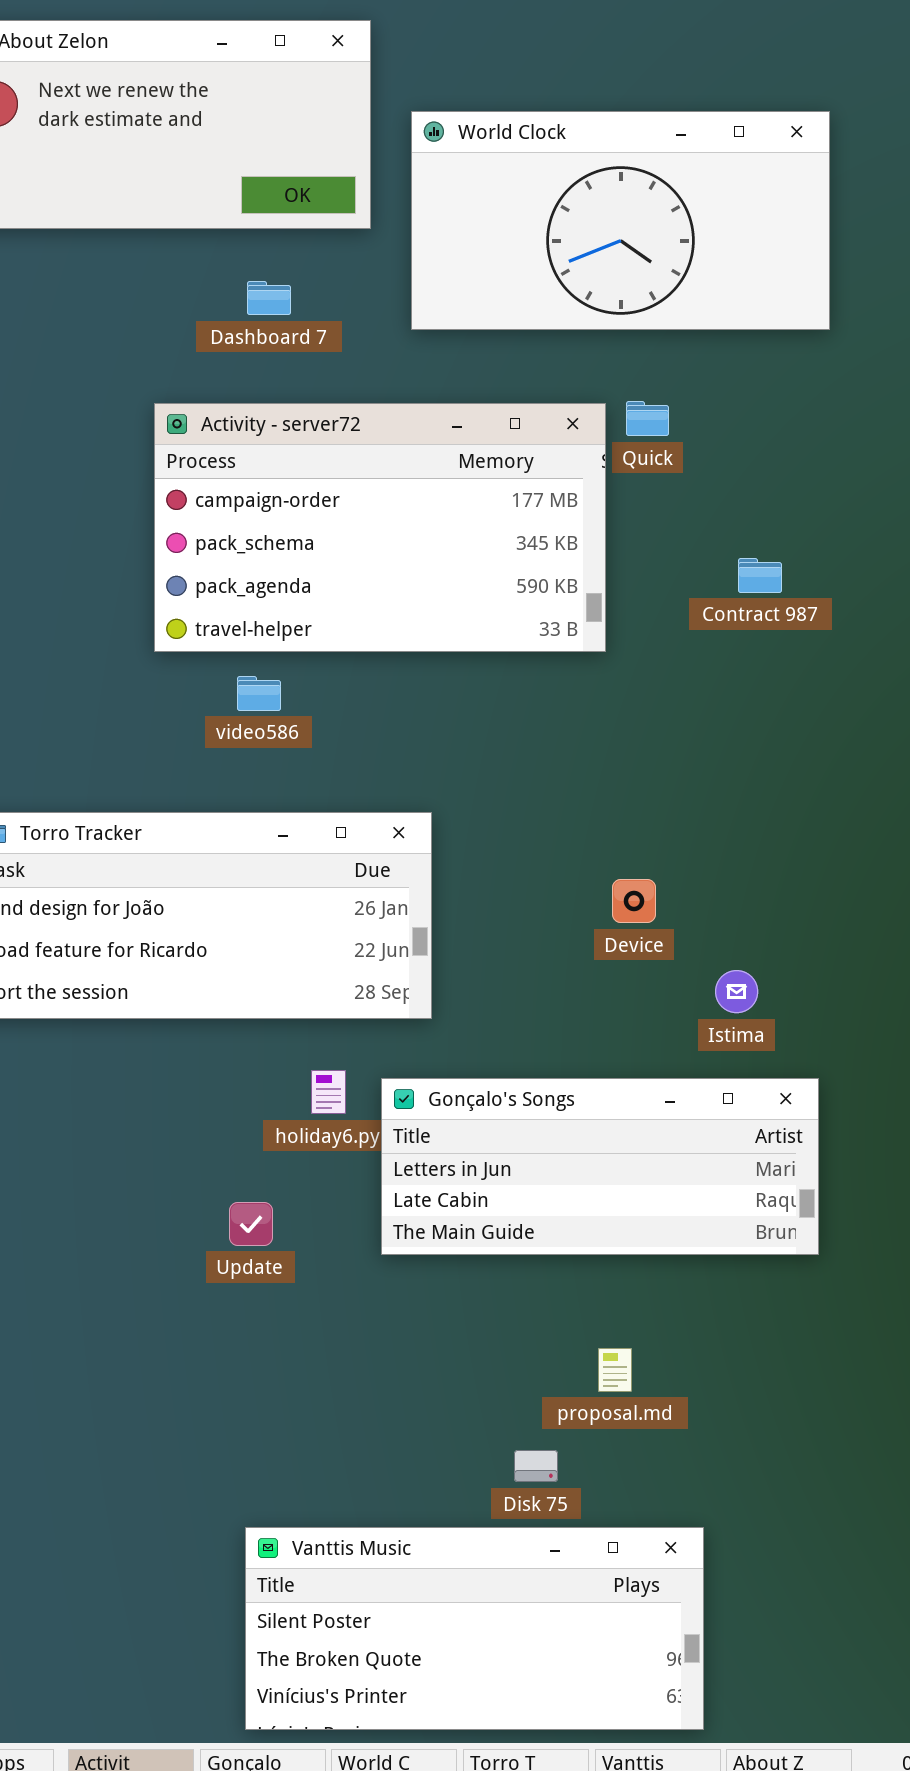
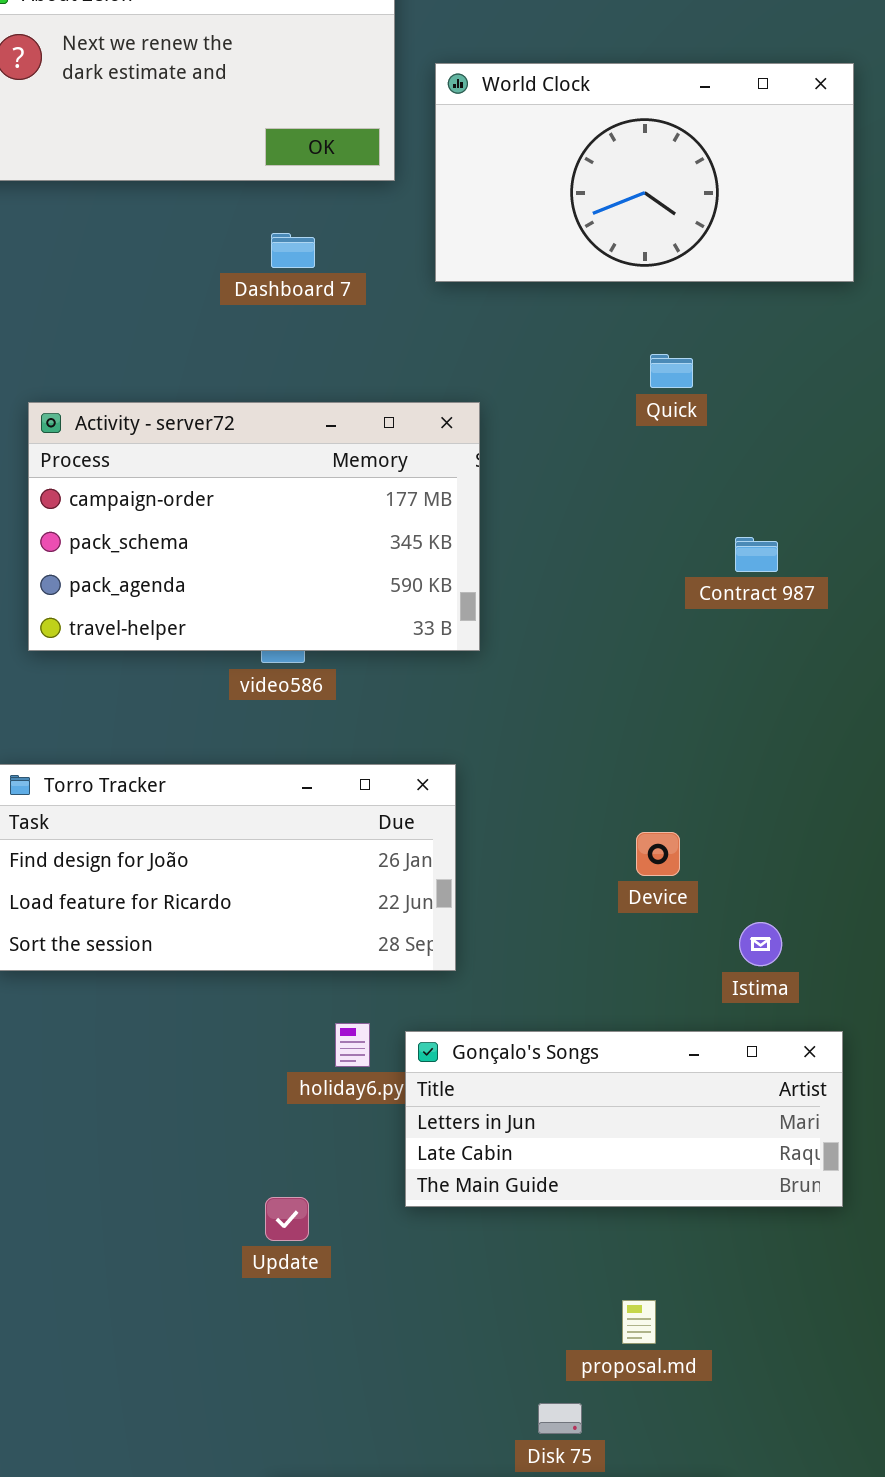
Activity - server72: [154,403,606,652] -> [28,402,480,651], moved
Contract 987: [738,558,782,593] -> [735,537,778,572], moved
Update: [229,1202,273,1246] -> [265,1197,309,1241], moved

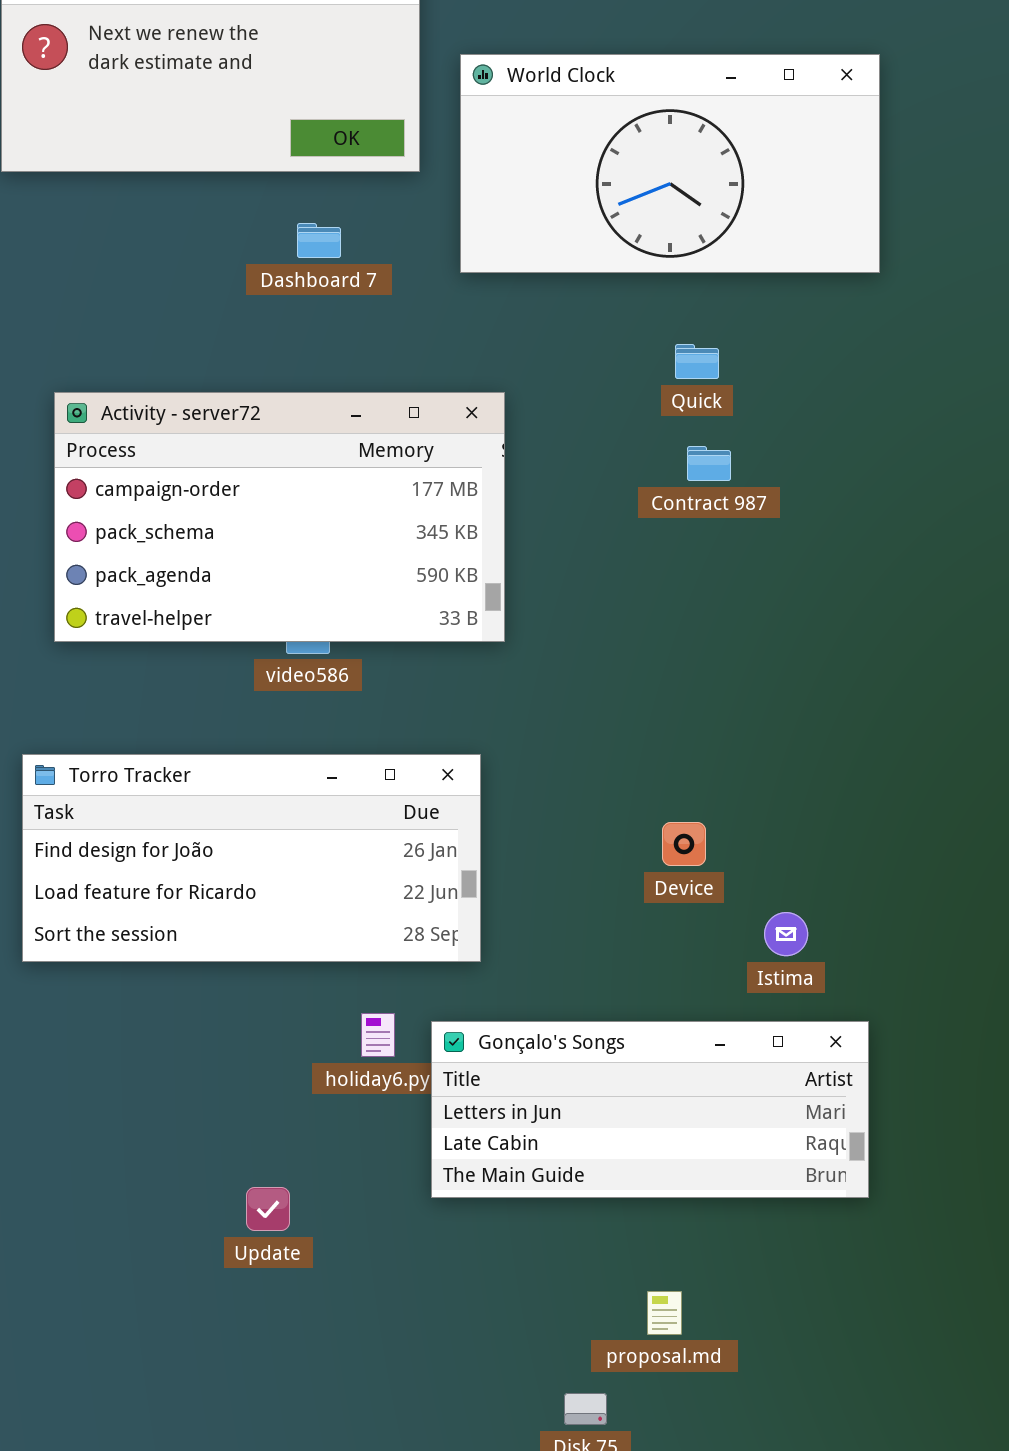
Contract 987: [735,537,778,572] -> [687,446,731,481], moved
Update: [265,1197,309,1241] -> [246,1187,290,1231], moved

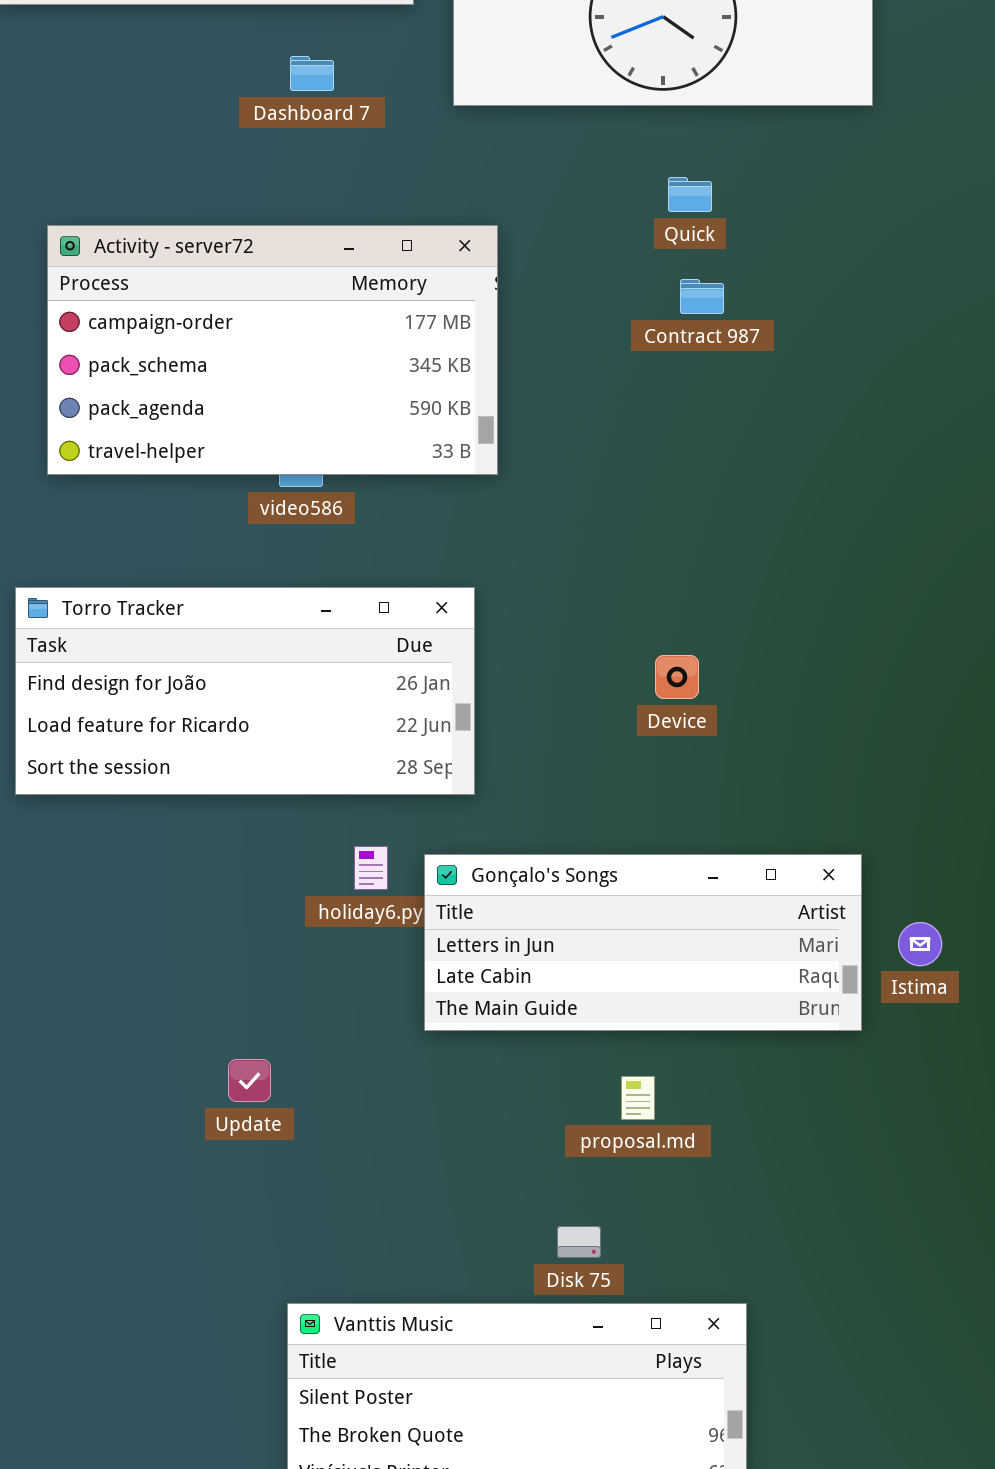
Istima: [764,912,808,956] -> [898,922,942,966], moved
Update: [246,1187,290,1231] -> [228,1059,271,1102], moved
proposal.md: [647,1291,682,1335] -> [621,1076,655,1120], moved

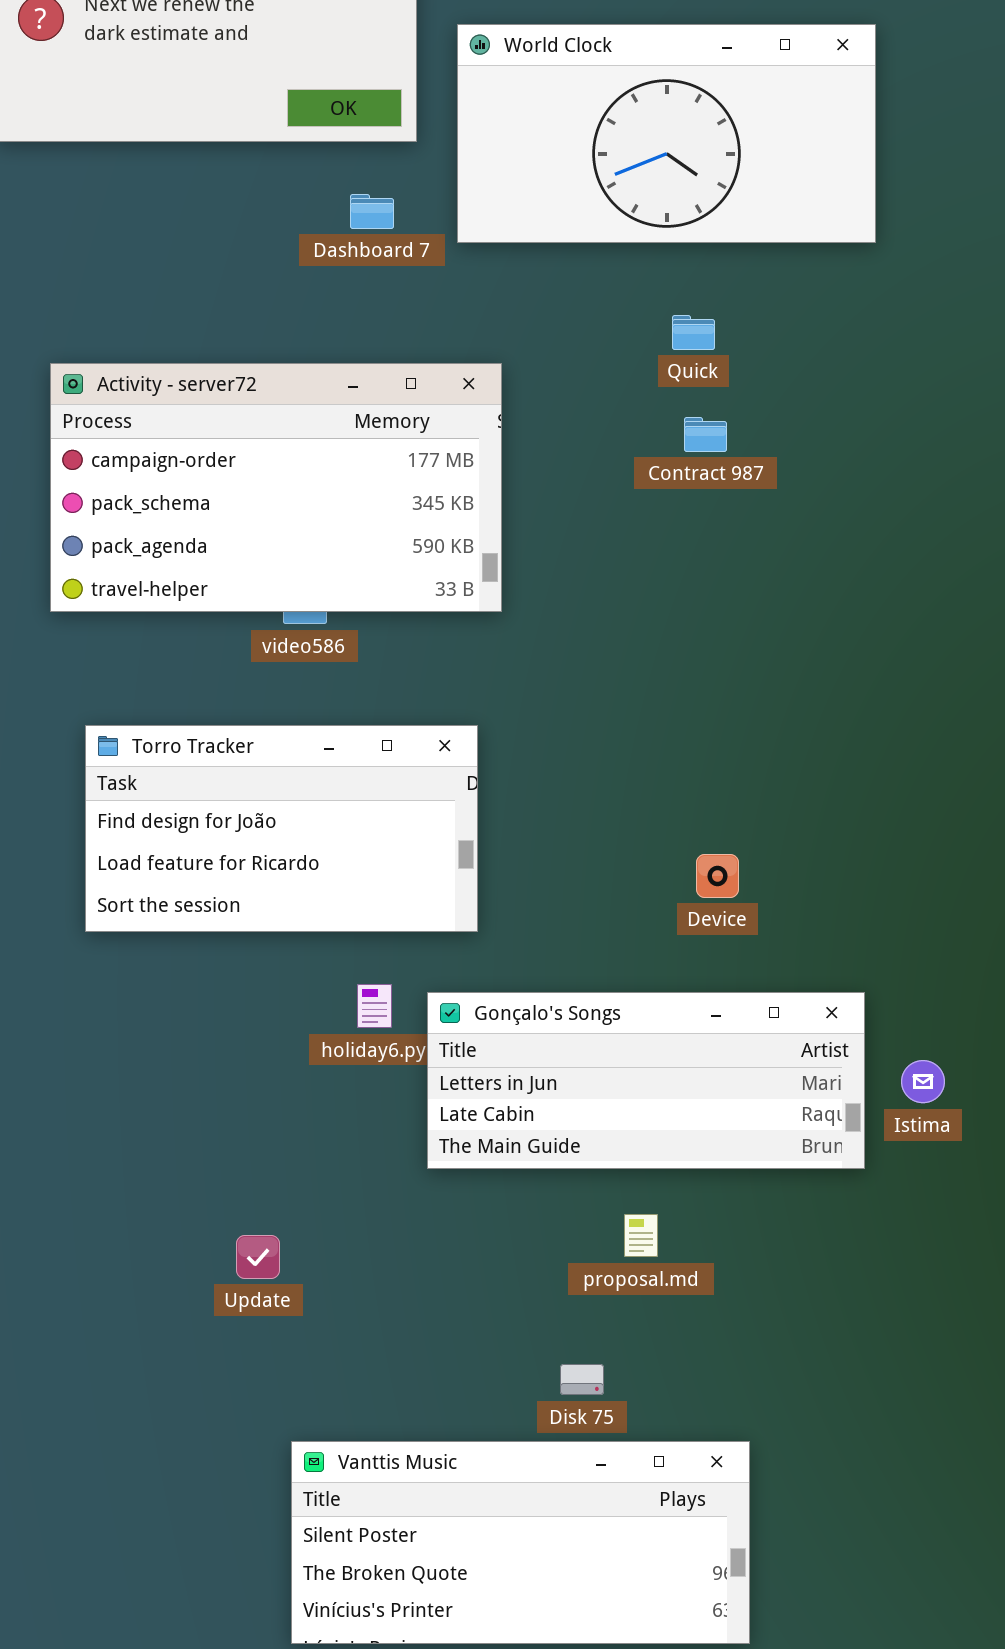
Dashboard 7: [290,56,334,91] -> [350,194,394,229], moved
Torro Tracker: [15,587,475,795] -> [85,725,478,932], resized
Device: [655,655,699,699] -> [696,854,739,898], moved
Update: [228,1059,271,1102] -> [236,1235,280,1279], moved

